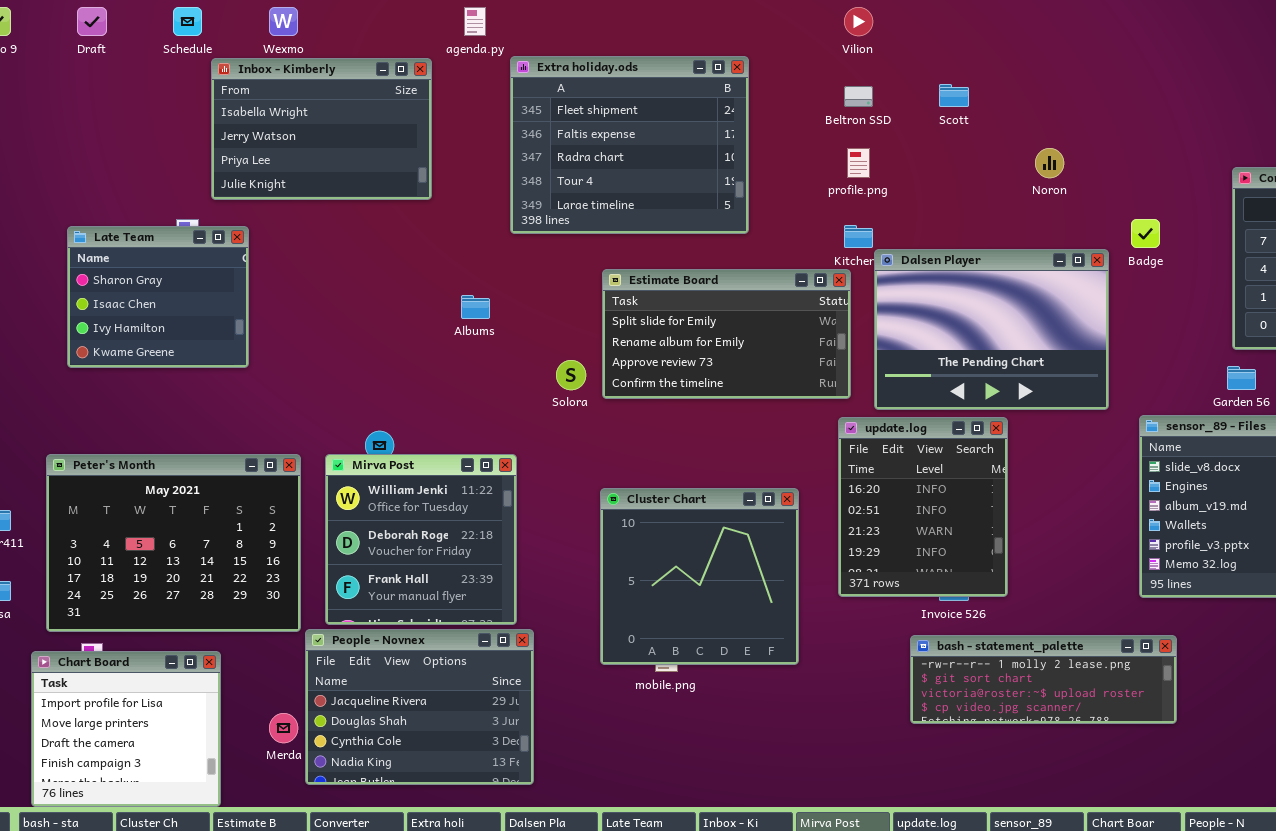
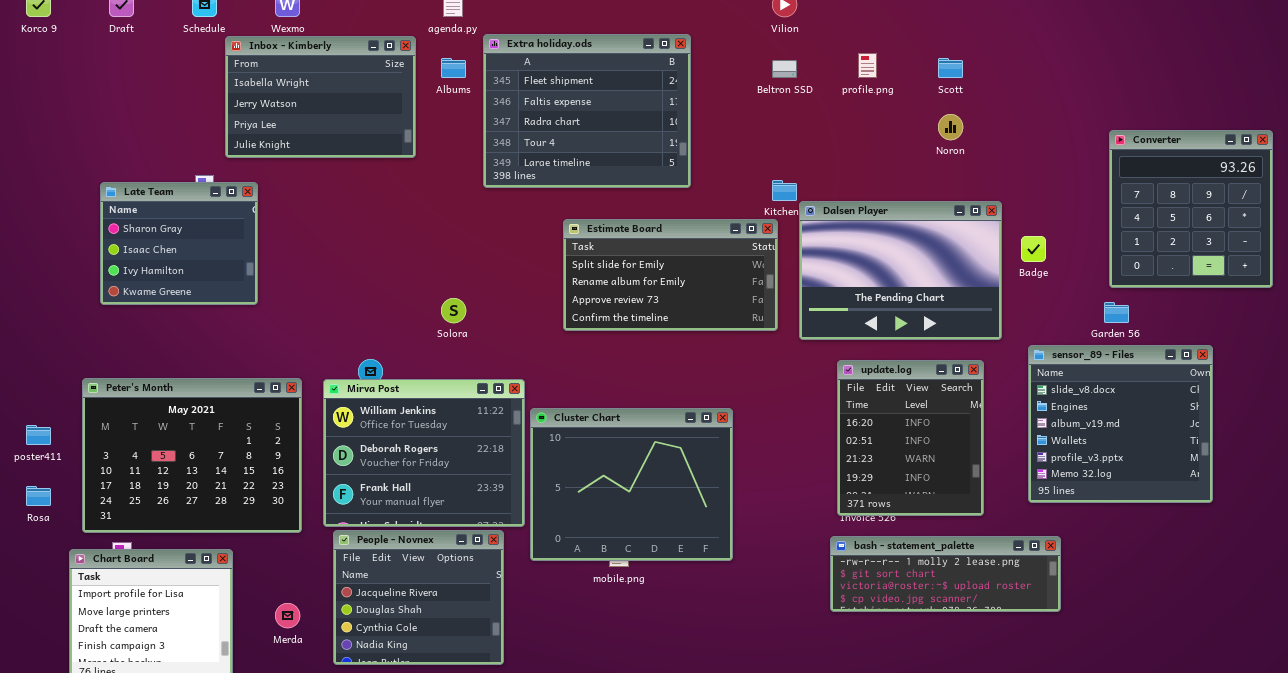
Scott: [939,84,969,107] -> [938,58,963,78], moved
profile.png: [847,148,870,178] -> [858,53,877,78], moved
Badge: [1131,219,1160,248] -> [1021,236,1046,262], moved
Albums: [461,295,490,319] -> [441,58,466,78], moved
Solora: [556,360,586,390] -> [441,298,466,323], moved
update.log: [838,417,1008,597] -> [837,360,984,516], moved
Mirva Post: [325,454,517,625] -> [323,379,525,527], resized
Cluster Chart: [600,488,799,665] -> [530,408,733,561], resized
People - Novnex: [305,629,534,785] -> [333,530,504,665], resized

